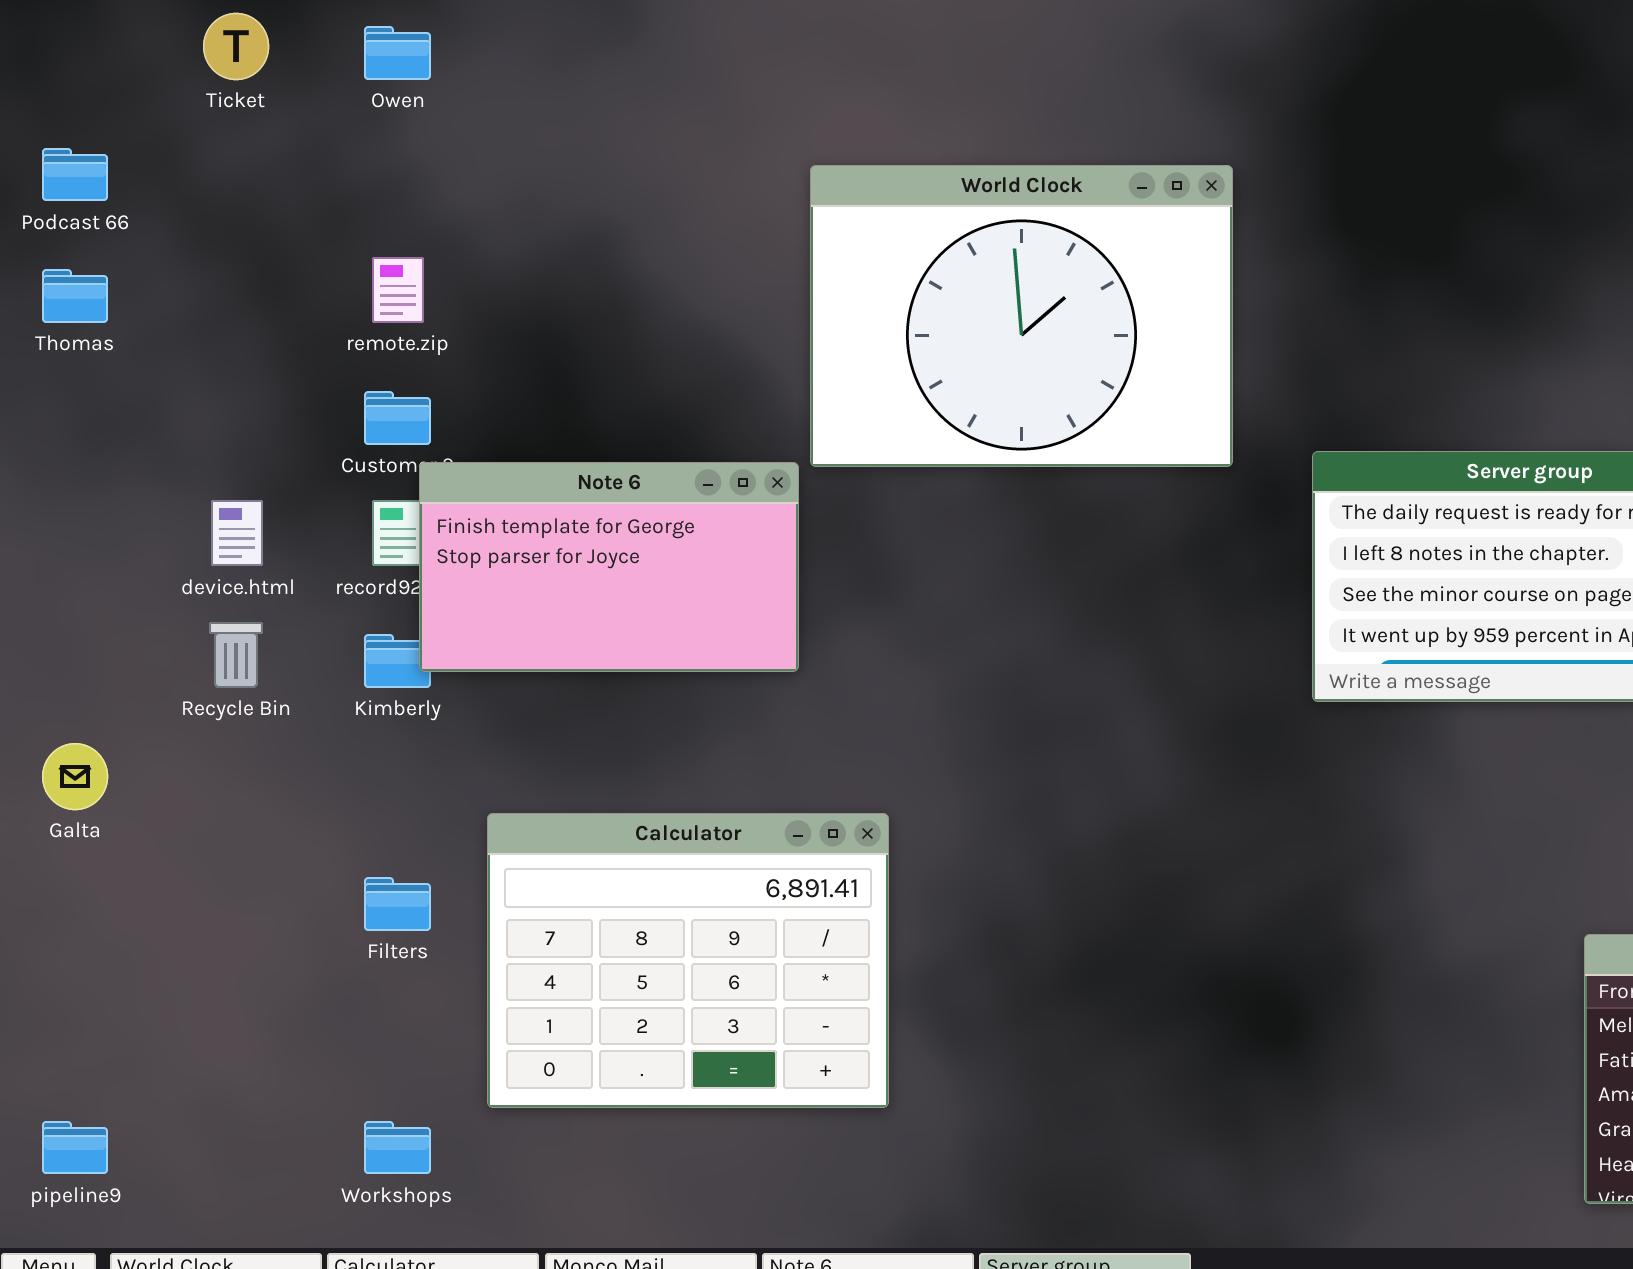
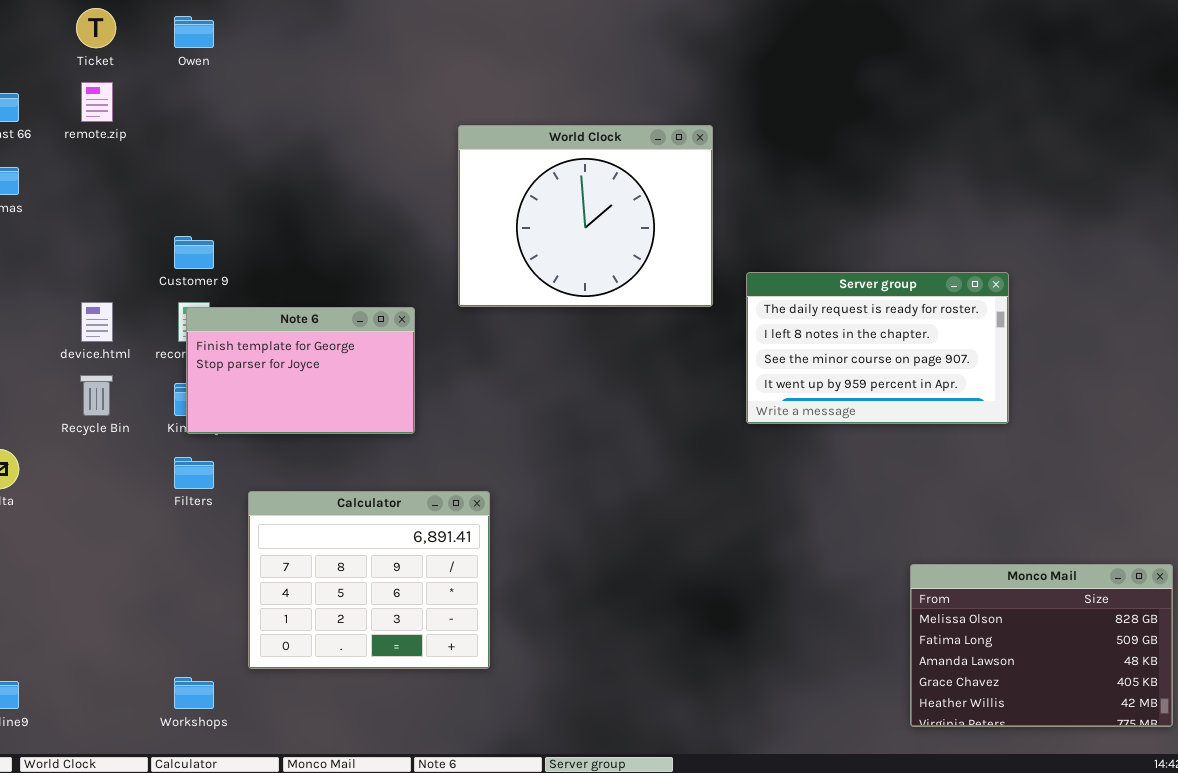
World Clock: [810,165,1233,467] -> [458,125,713,307], moved
remote.zip: [372,257,424,323] -> [81,82,113,122], moved
Note 6: [419,462,799,672] -> [186,307,415,434], moved
Filters: [364,877,431,931] -> [174,457,214,489], moved

